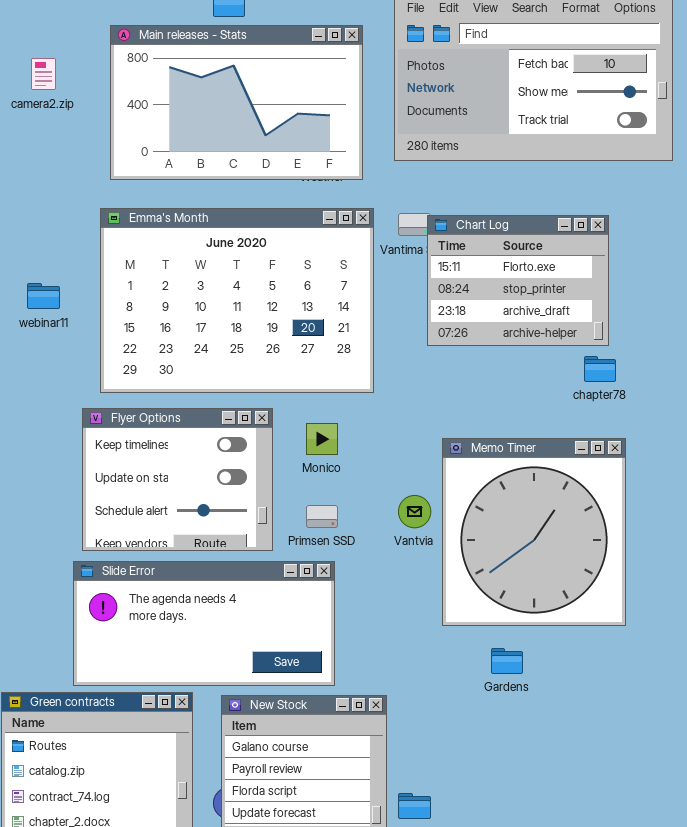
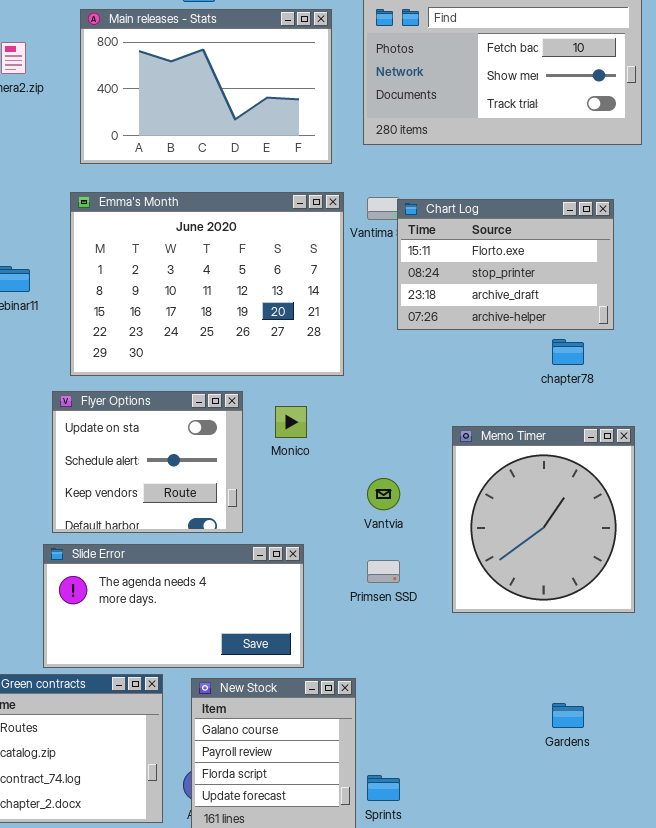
Chart Log: [427,215,609,346] -> [397,199,614,330], resized
Flyer Options: [82,408,273,551] -> [52,391,243,533], scrolled down 1 row
Memo Timer: [442,438,626,626] -> [452,426,635,613], moved
Primsen SSD: [306,505,338,528] -> [367,560,400,583], moved
Gardens: [491,648,523,674] -> [552,703,584,728], moved

